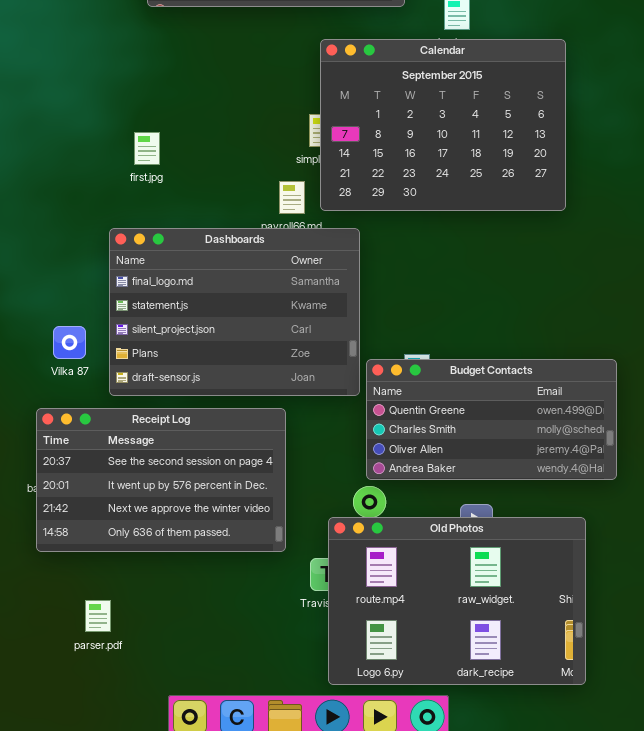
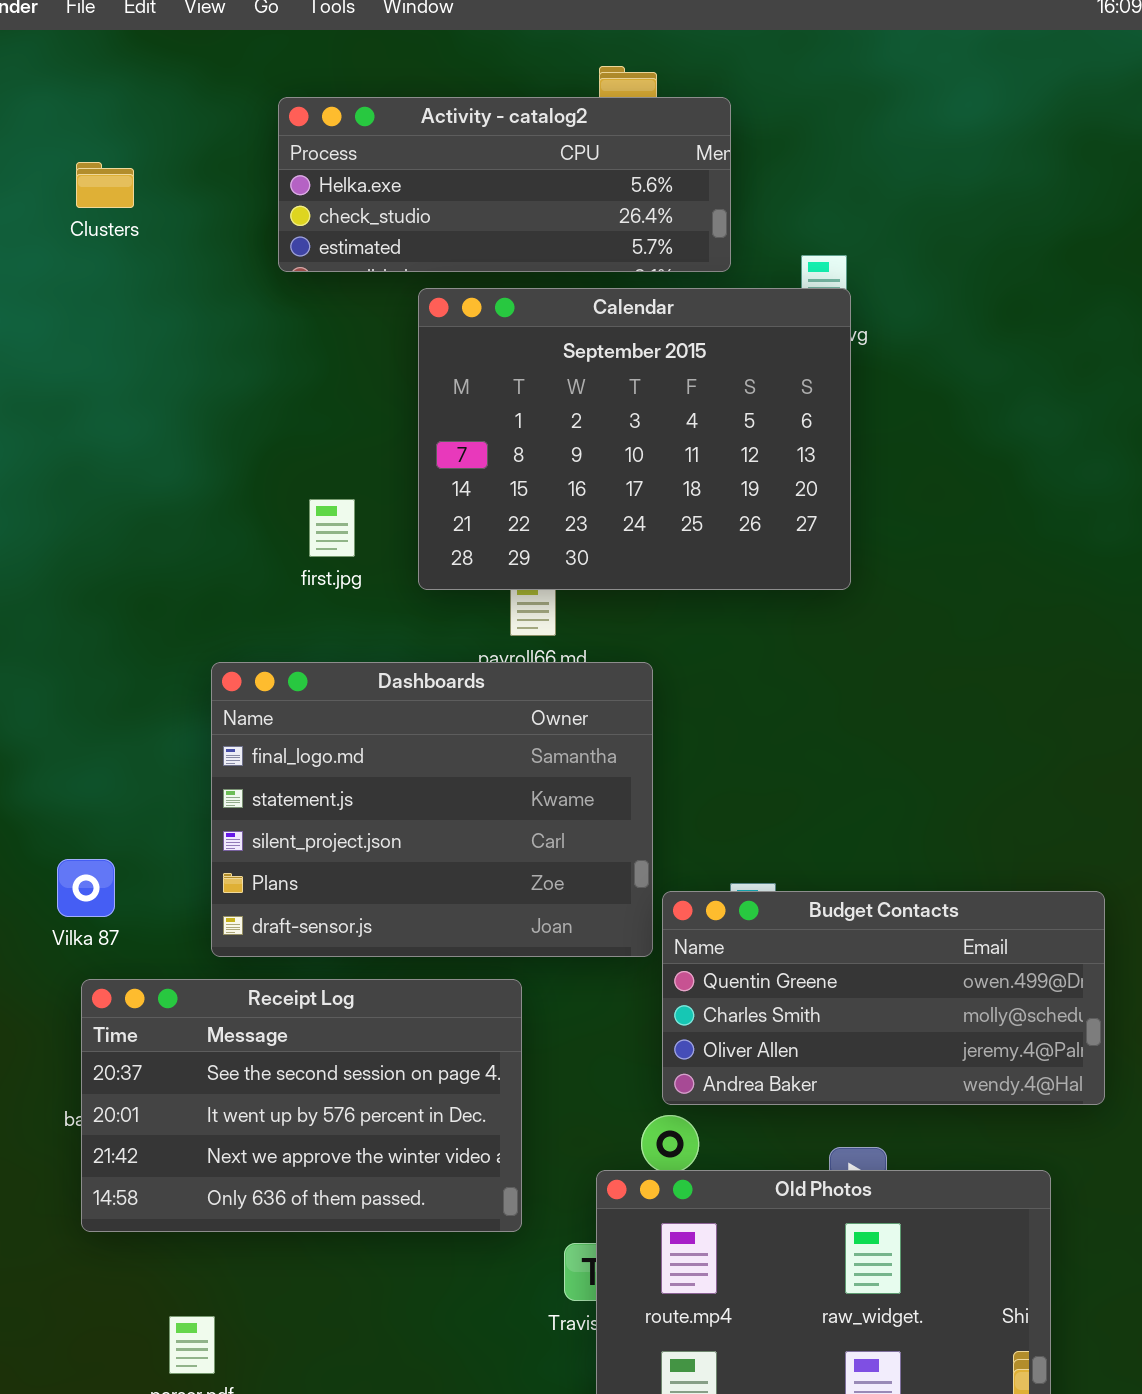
Calendar: [320,39,566,211] -> [418,288,851,590], moved
first.jpg: [134,132,160,165] -> [309,499,355,557], moved
Vilka 87: [53,326,86,359] -> [57,859,115,917], moved

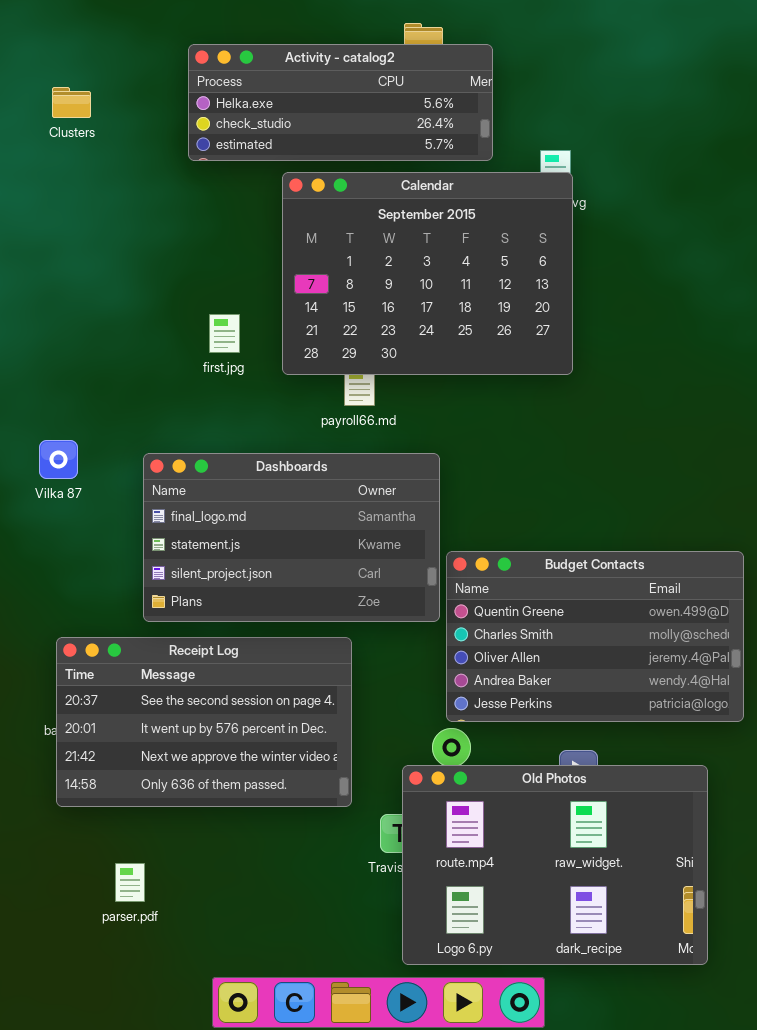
Dashboards: [211,662,653,957] -> [143,453,440,622], resized
Vilka 87: [57,859,115,917] -> [39,440,78,479], moved
Budget Contacts: [662,891,1105,1105] -> [446,551,744,722], resized

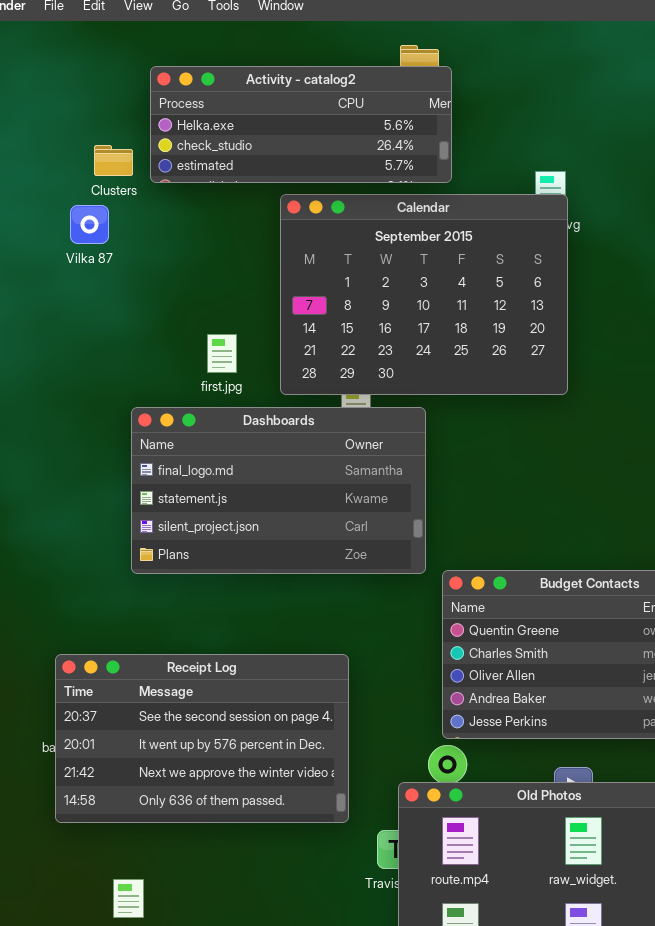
Activity - catalog2: [188,44,493,161] -> [150,66,452,183], moved
Clusters: [52,87,91,118] -> [94,145,133,176], moved
Vilka 87: [39,440,78,479] -> [70,205,109,244], moved
Dashboards: [143,453,440,622] -> [131,407,426,574], moved

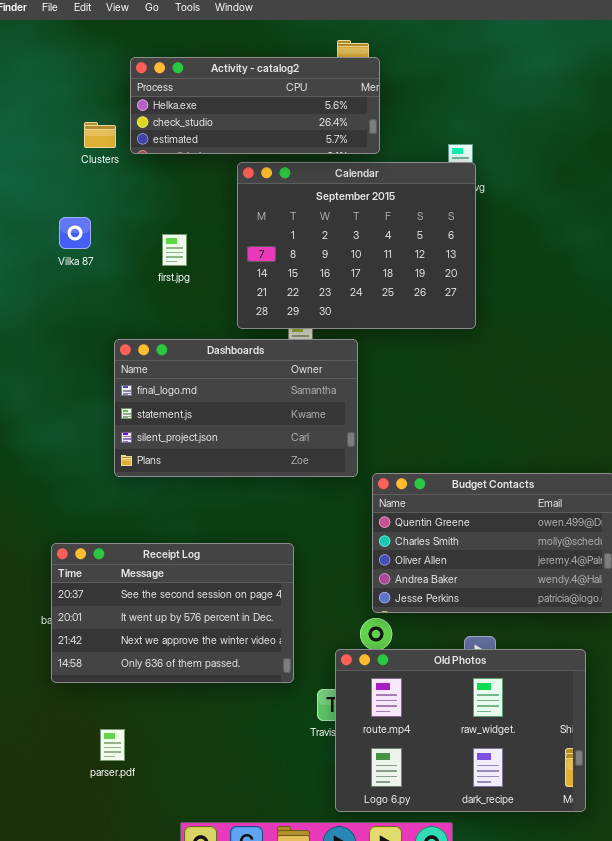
Vilka 87: [70,205,109,244] -> [59,217,91,249], moved
first.jpg: [207,334,237,373] -> [162,234,187,266], moved

